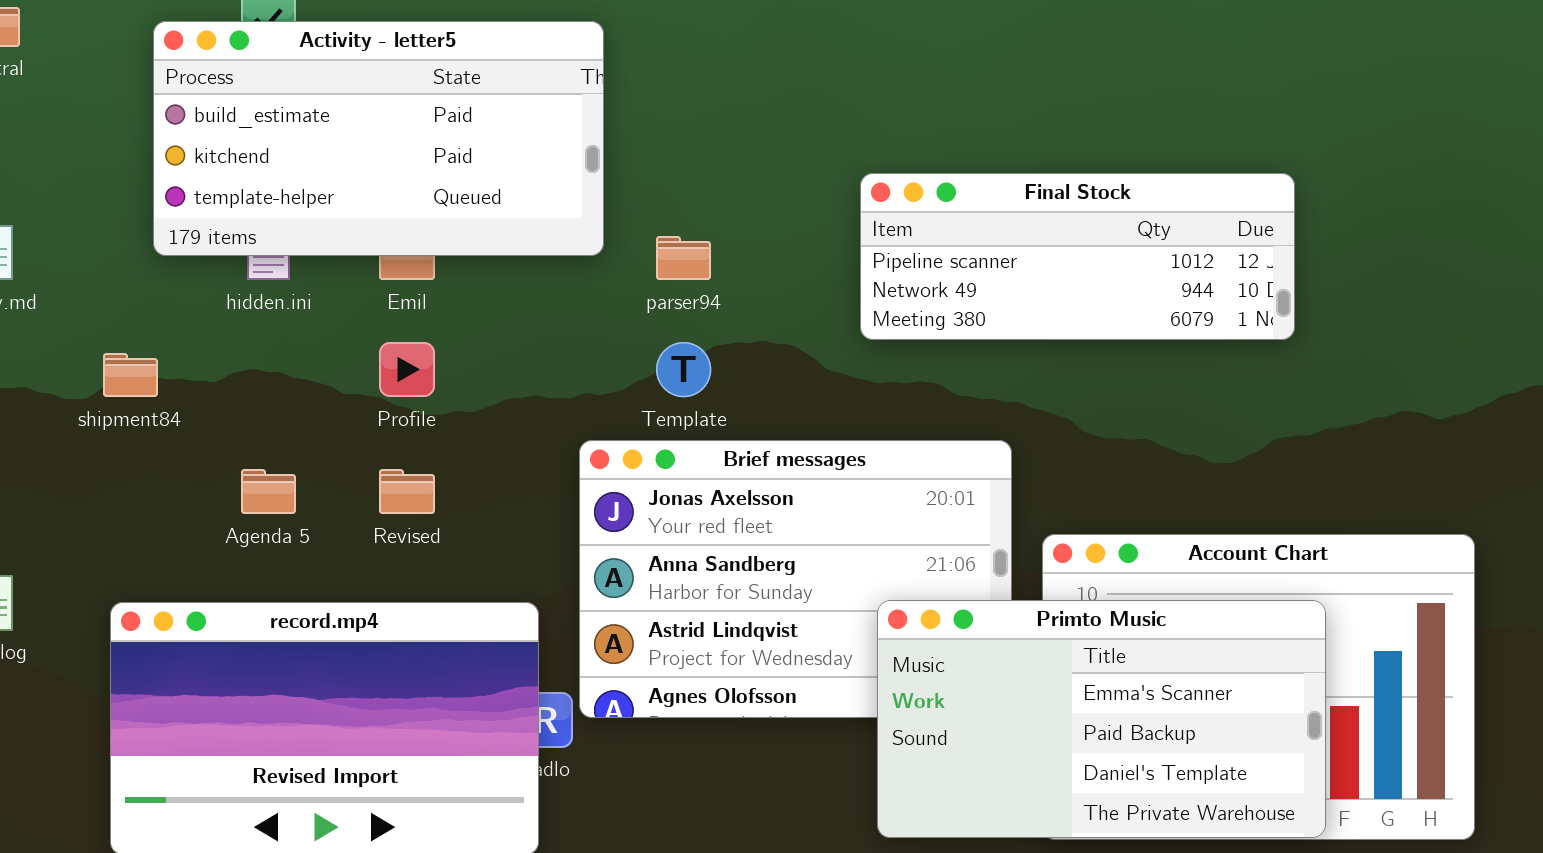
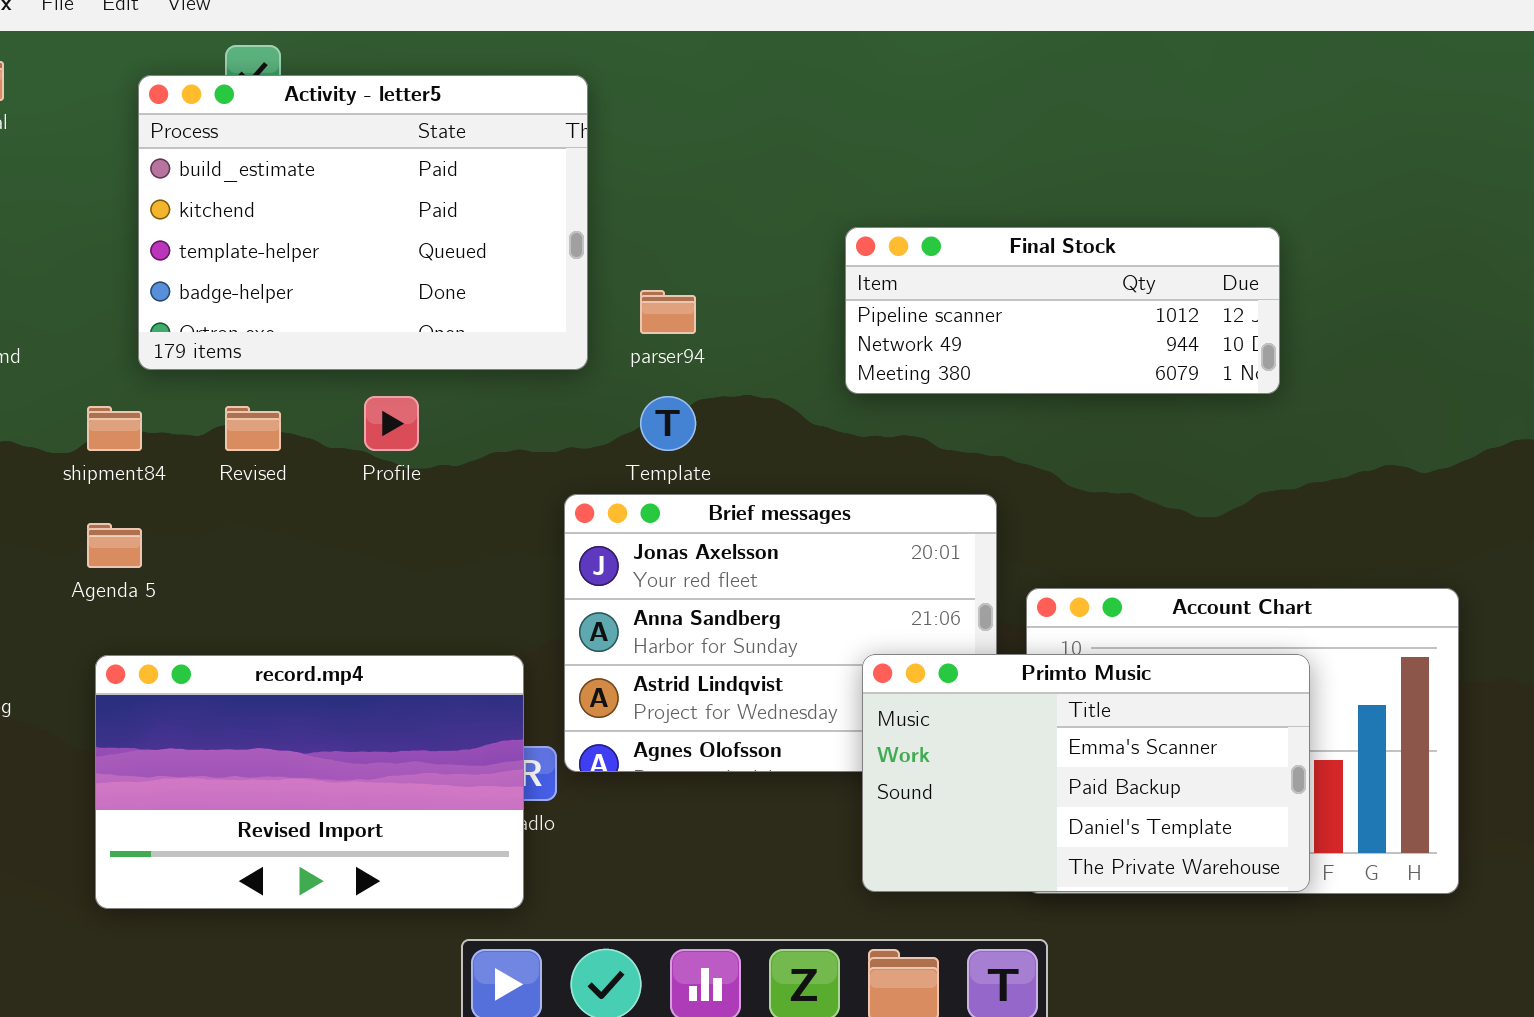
Activity - letter5: [153,21,604,256] -> [138,75,588,370], resized
Agenda 5: [241,469,296,514] -> [87,523,142,568], moved
Revised: [379,469,435,514] -> [225,406,281,451], moved

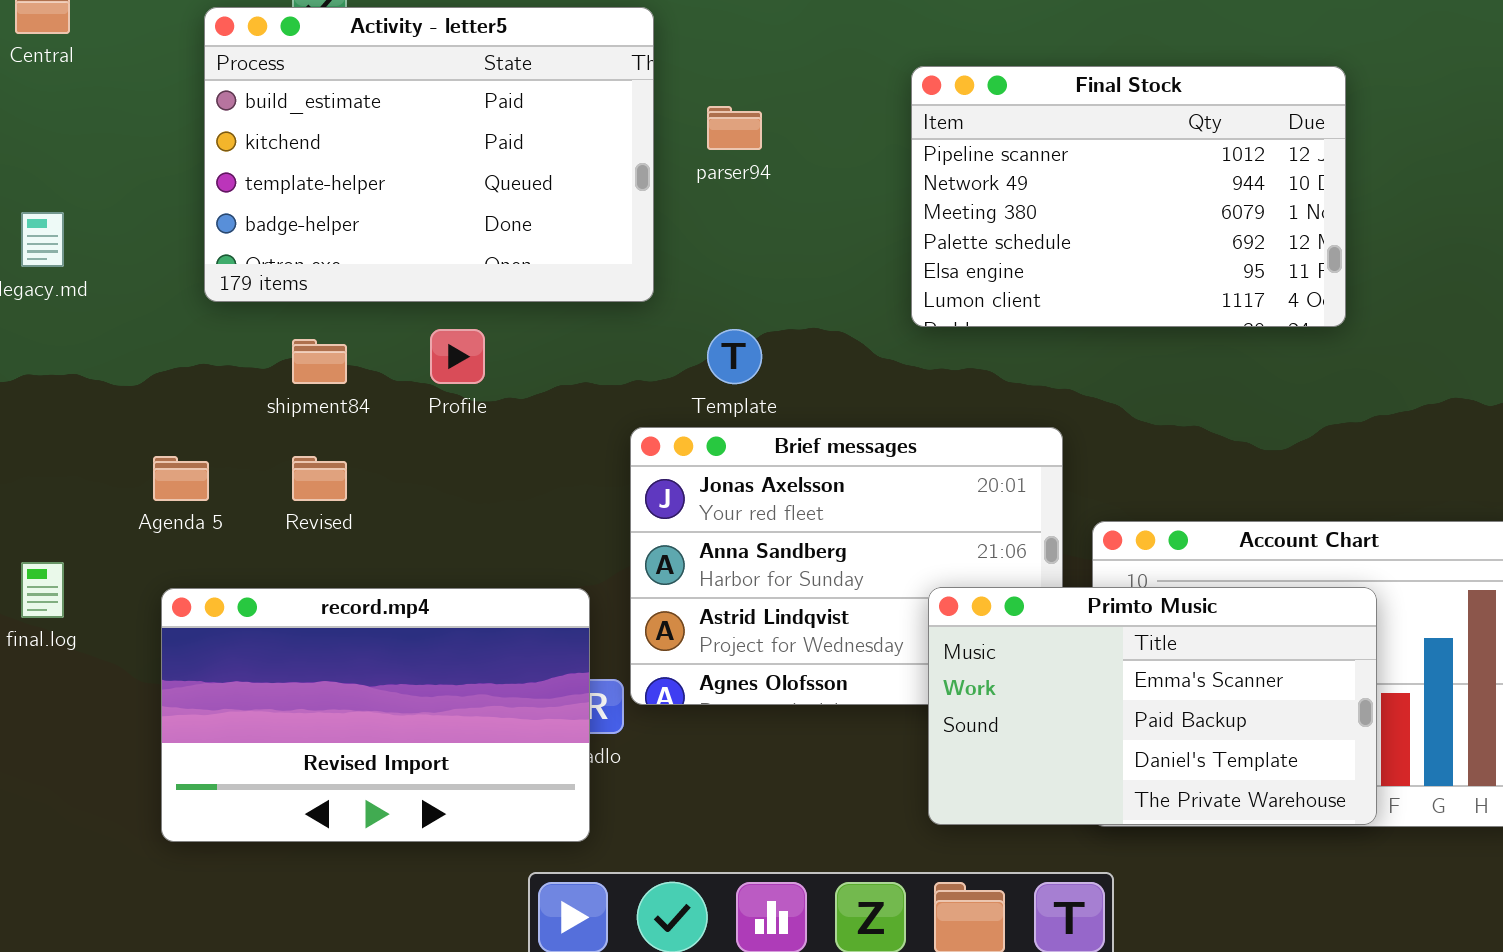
Final Stock: [845,227,1280,394] -> [911,66,1346,327], resized
parser94: [640,290,696,334] -> [707,106,762,150], moved
shipment84: [87,406,142,451] -> [292,339,347,384], moved
Revised: [225,406,281,451] -> [292,456,347,501], moved

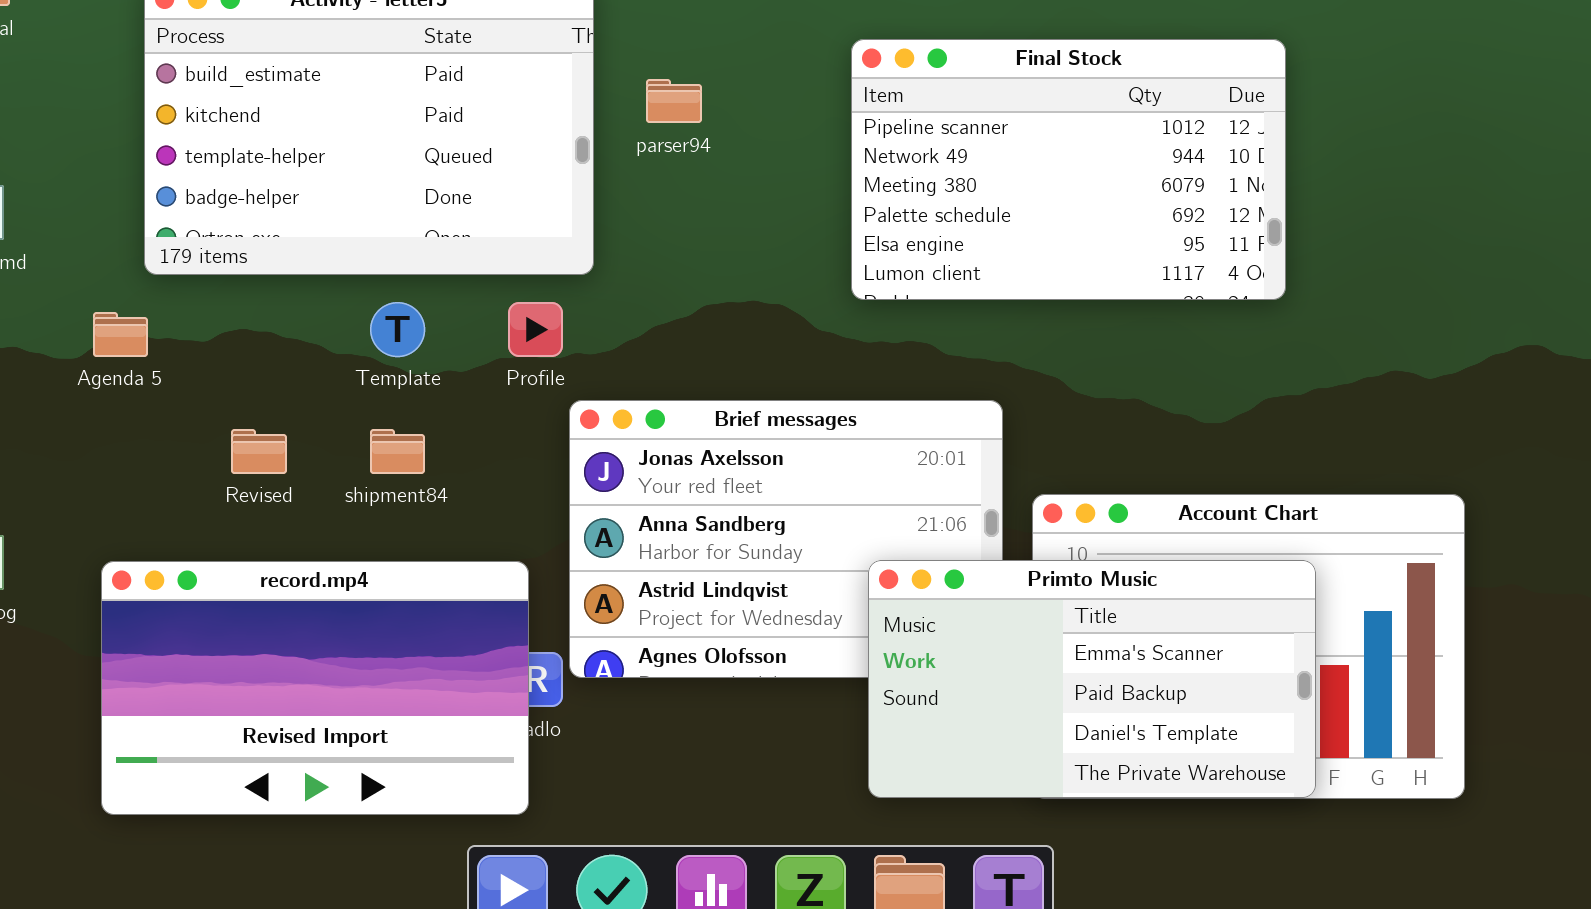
Profile: [430,329,485,384] -> [508,302,563,357], moved
Template: [707,329,762,384] -> [370,302,425,357], moved
shipment84: [292,339,347,384] -> [370,429,425,474], moved
Agenda 5: [153,456,209,501] -> [93,312,148,357], moved

